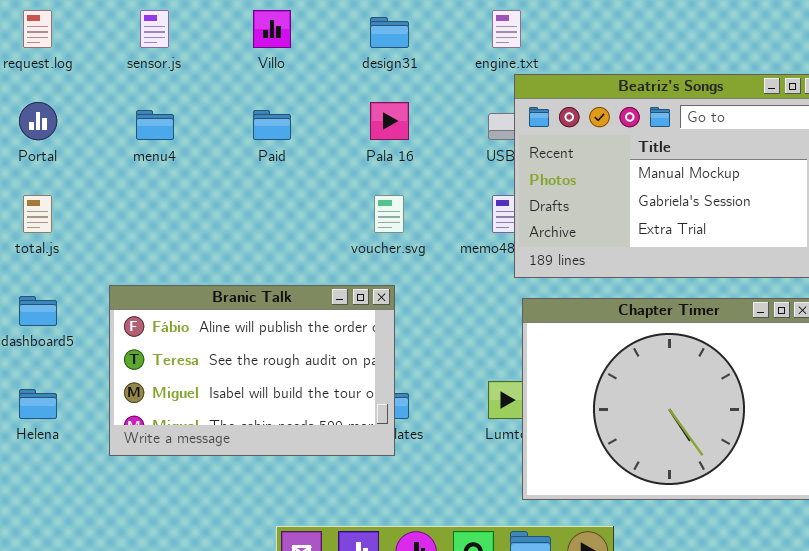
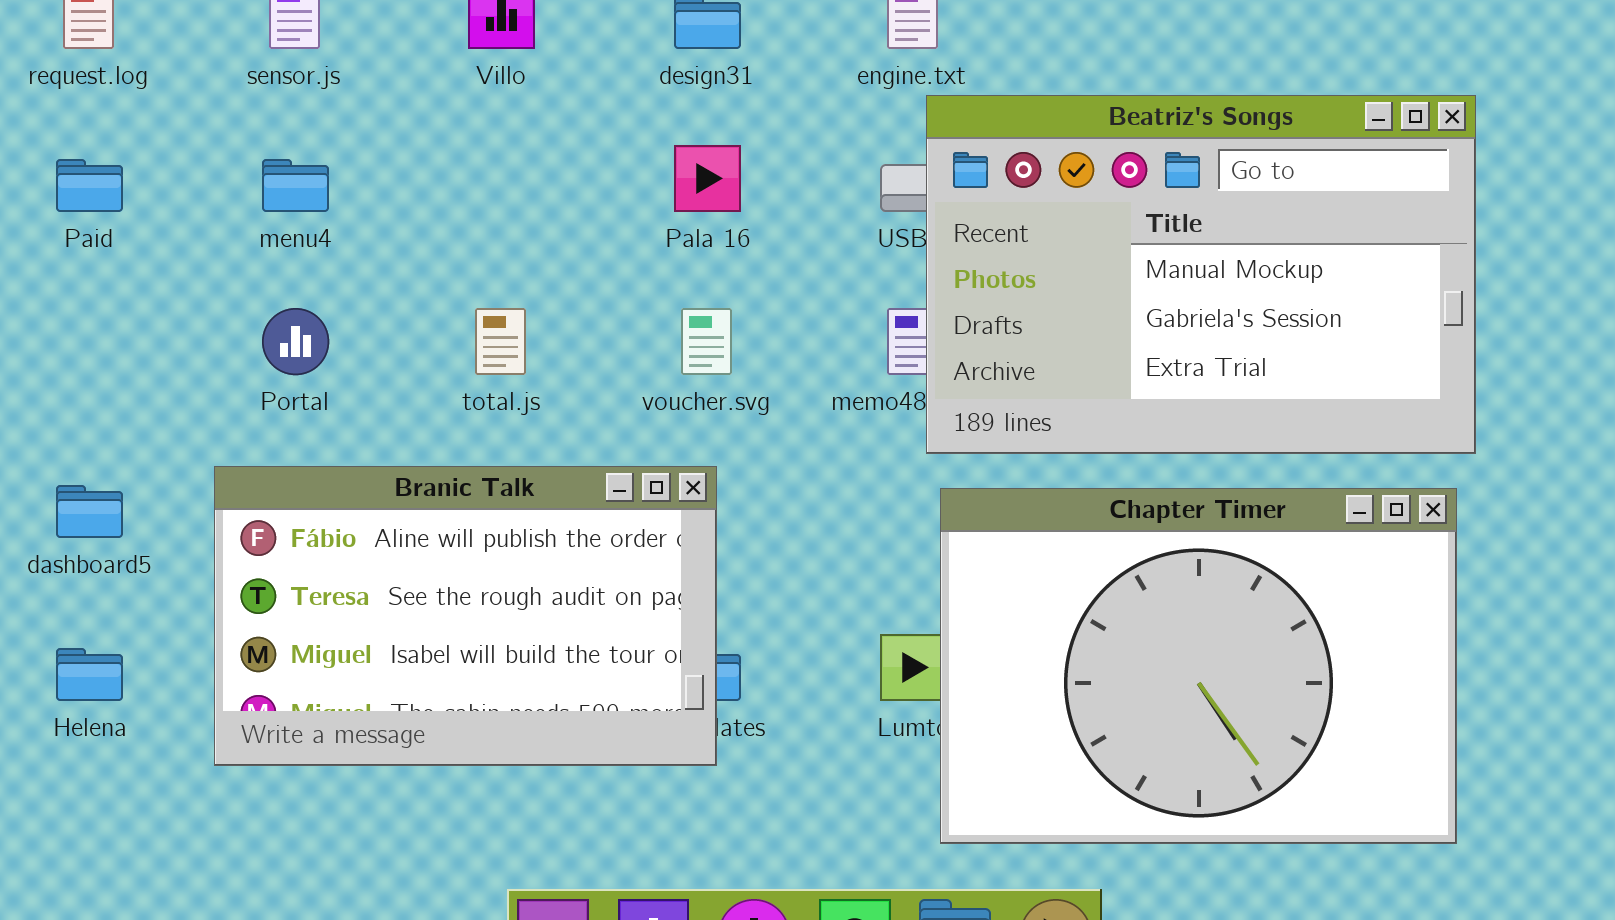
Portal: [19,102,57,140] -> [262,308,329,375], moved
Paid: [253,110,291,140] -> [56,159,123,212], moved
total.js: [23,195,52,233] -> [475,308,526,375], moved

